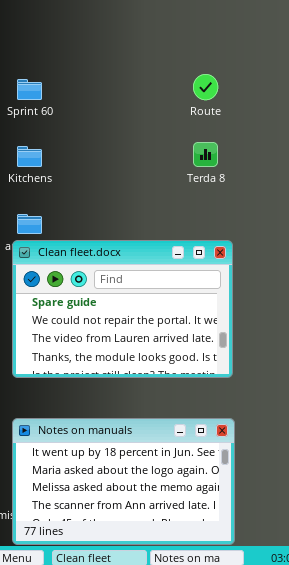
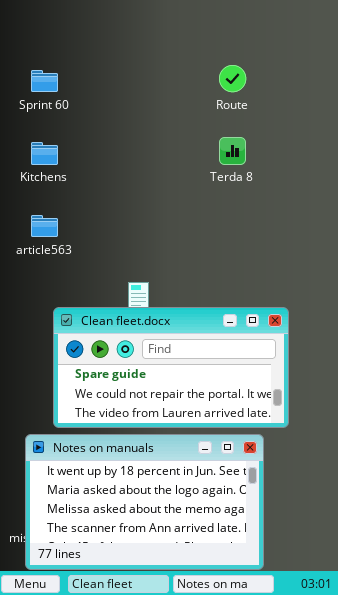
Clean fleet.docx: [12,240,233,378] -> [53,307,289,428], moved, resized

